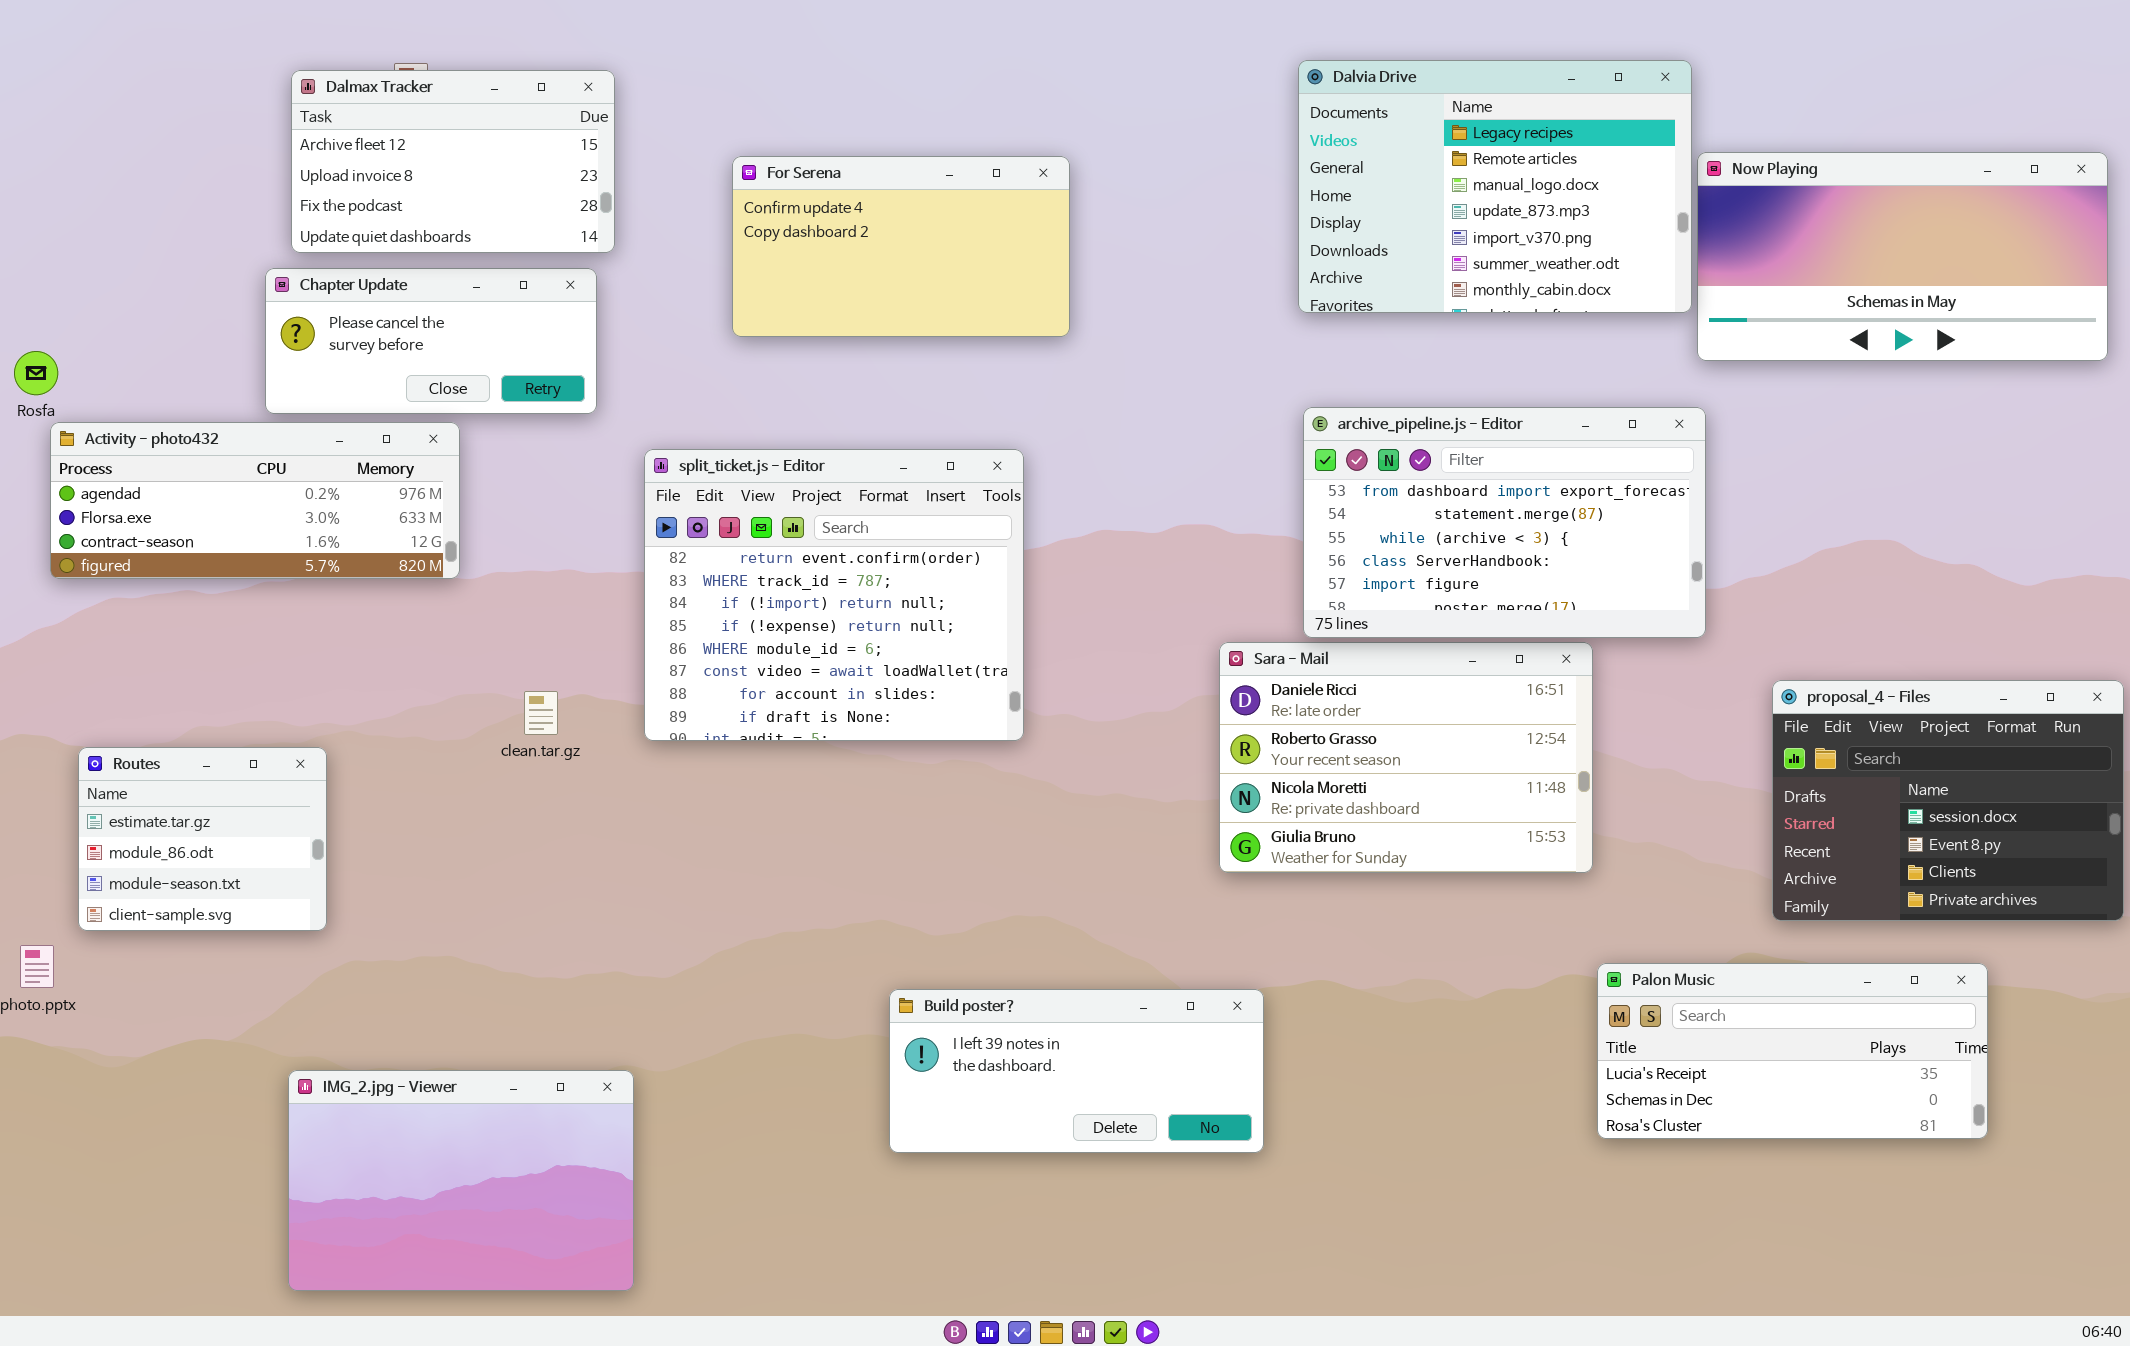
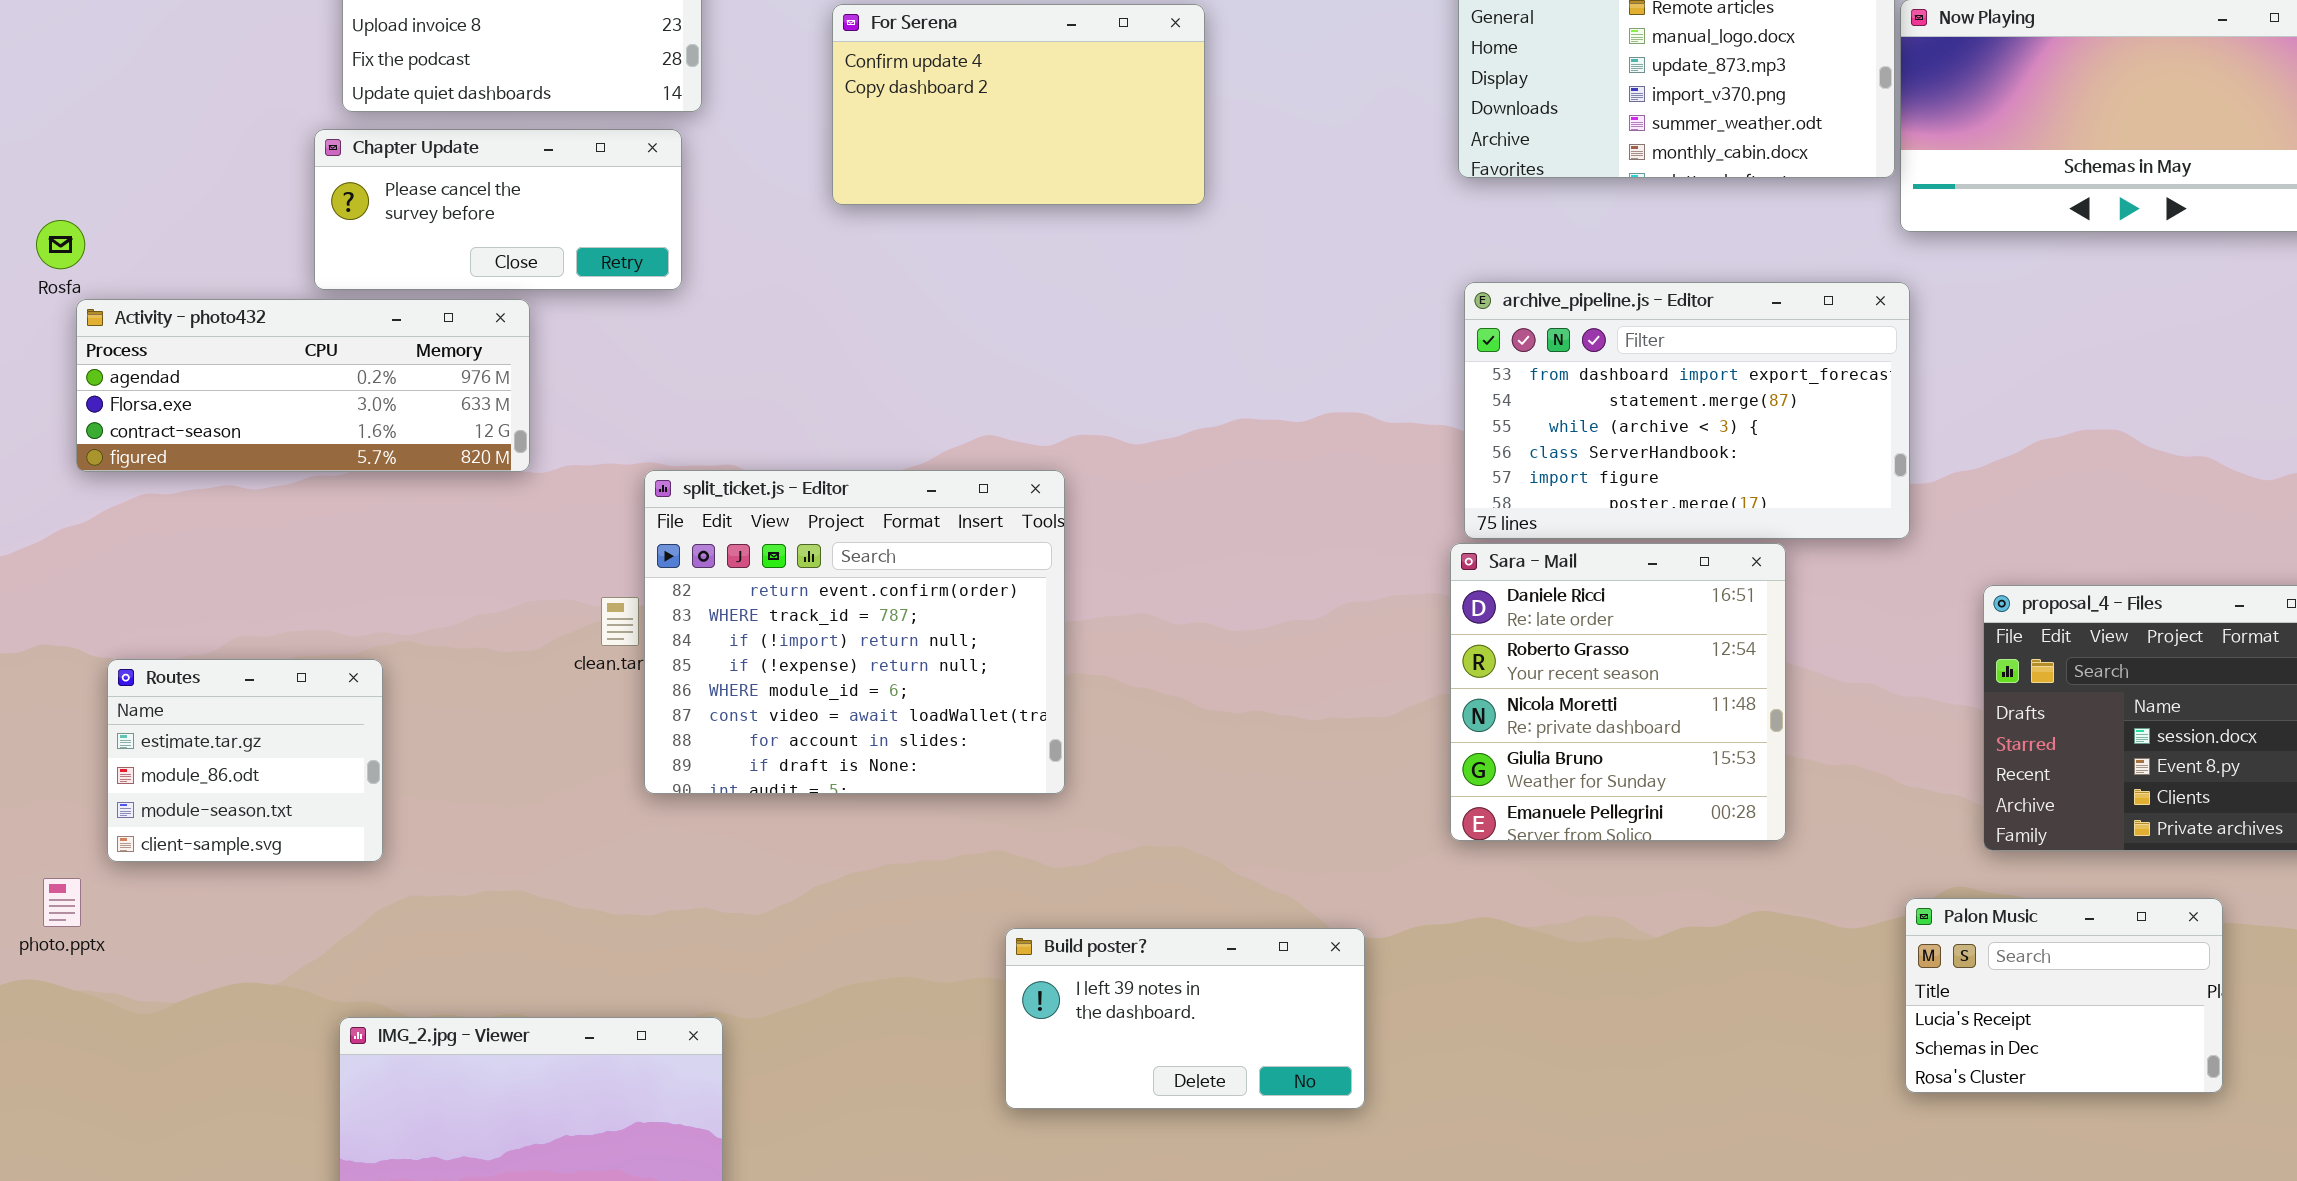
split_ticket.js - Editor: [644,449,1024,741] -> [644,470,1065,794], moved
Sara - Mail: [1219,642,1593,873] -> [1450,543,1786,841], resized
Palon Music: [1597,963,1988,1139] -> [1905,898,2223,1093], resized
Build poster?: [889,989,1264,1153] -> [1005,928,1365,1109], resized

